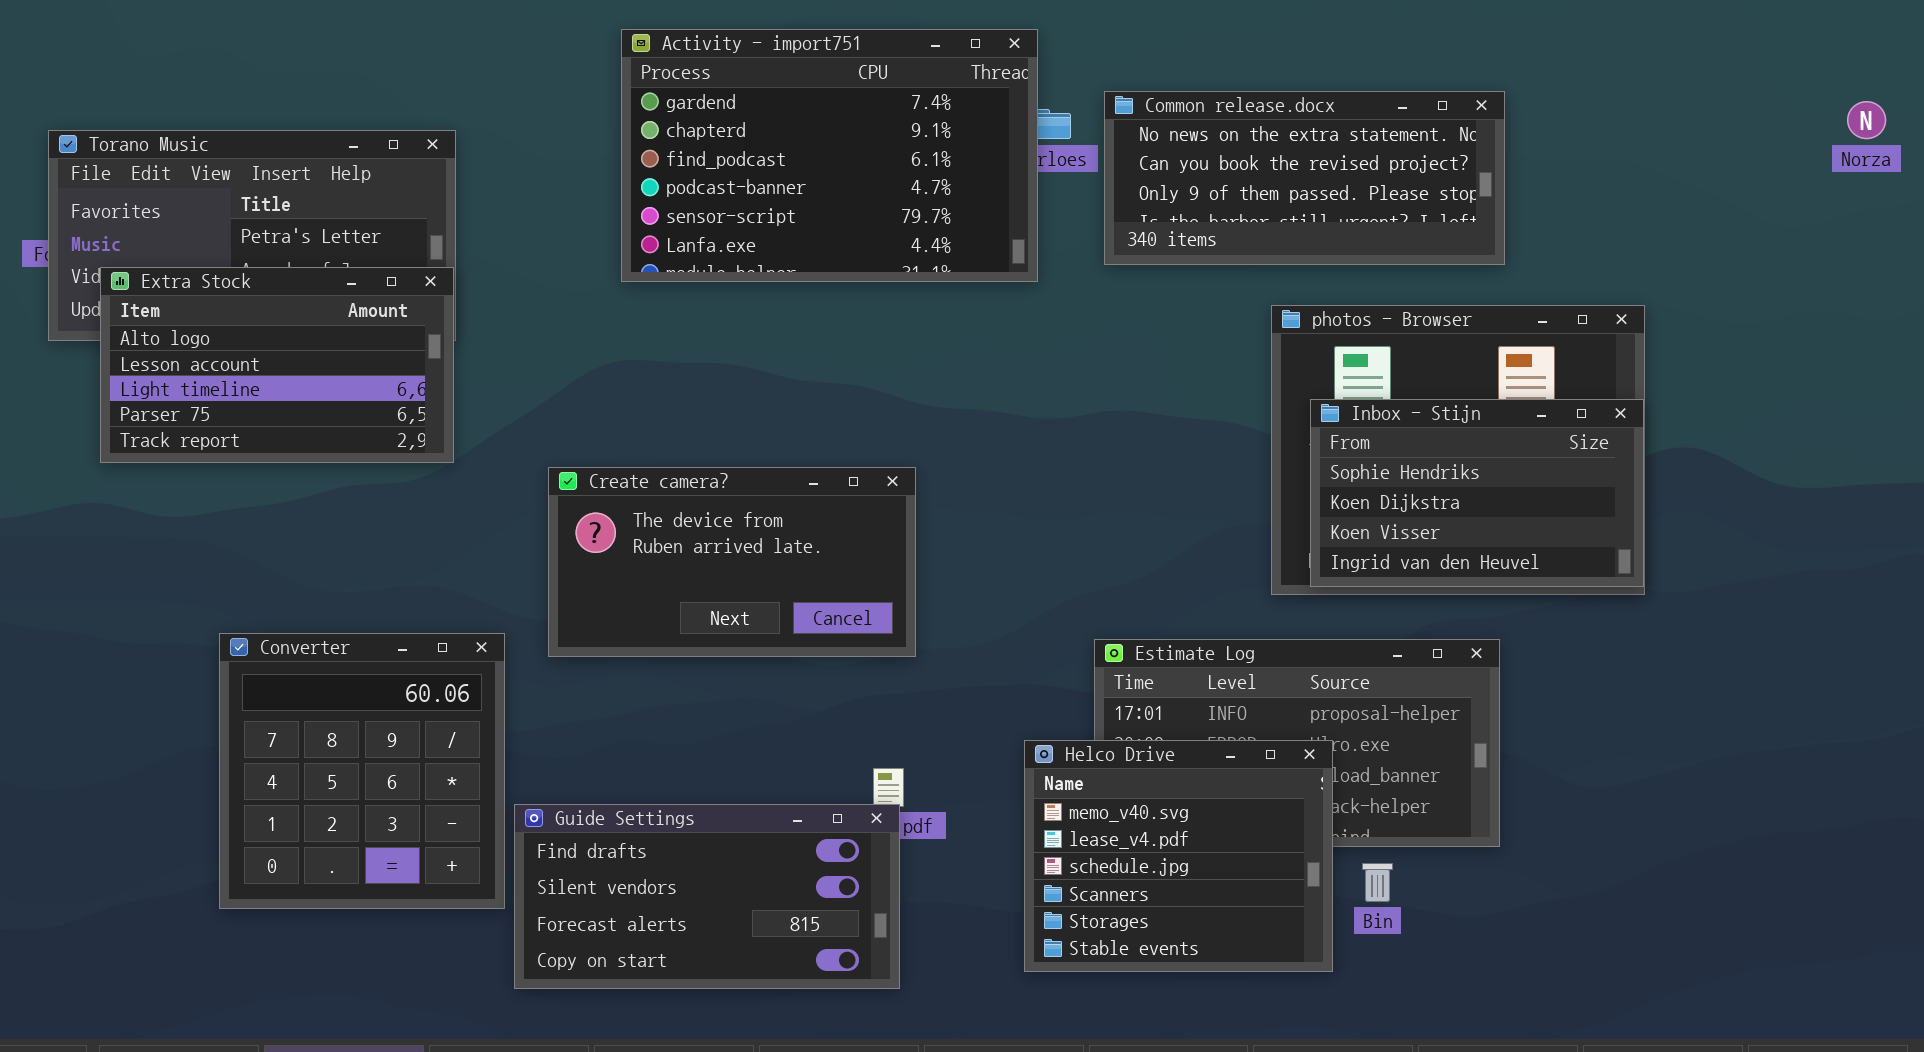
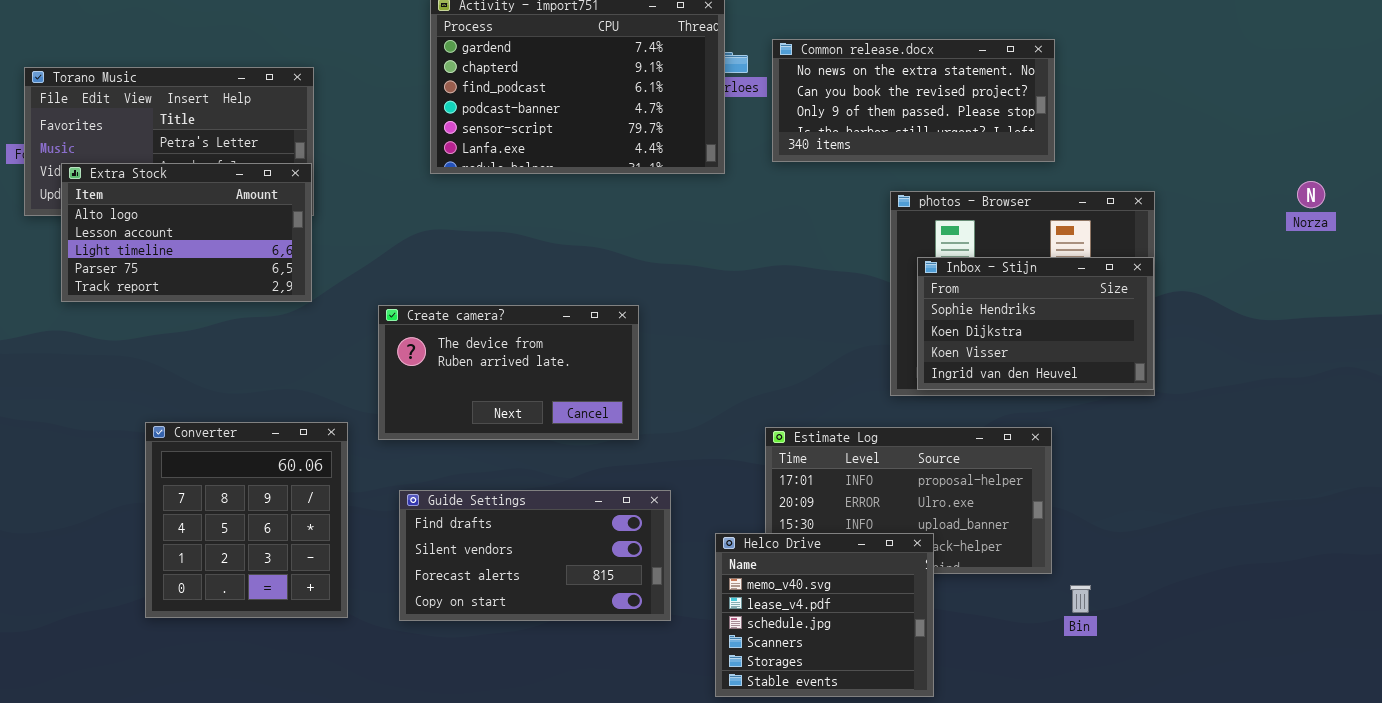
Norza: [1847,101,1886,139] -> [1297,181,1325,208], moved
Helco Drive: [1024,740,1333,972] -> [715,533,934,697], moved
Guide Settings: [514,804,900,989] -> [399,490,671,621], moved
Bin: [1362,863,1393,902] -> [1070,585,1091,613], moved

